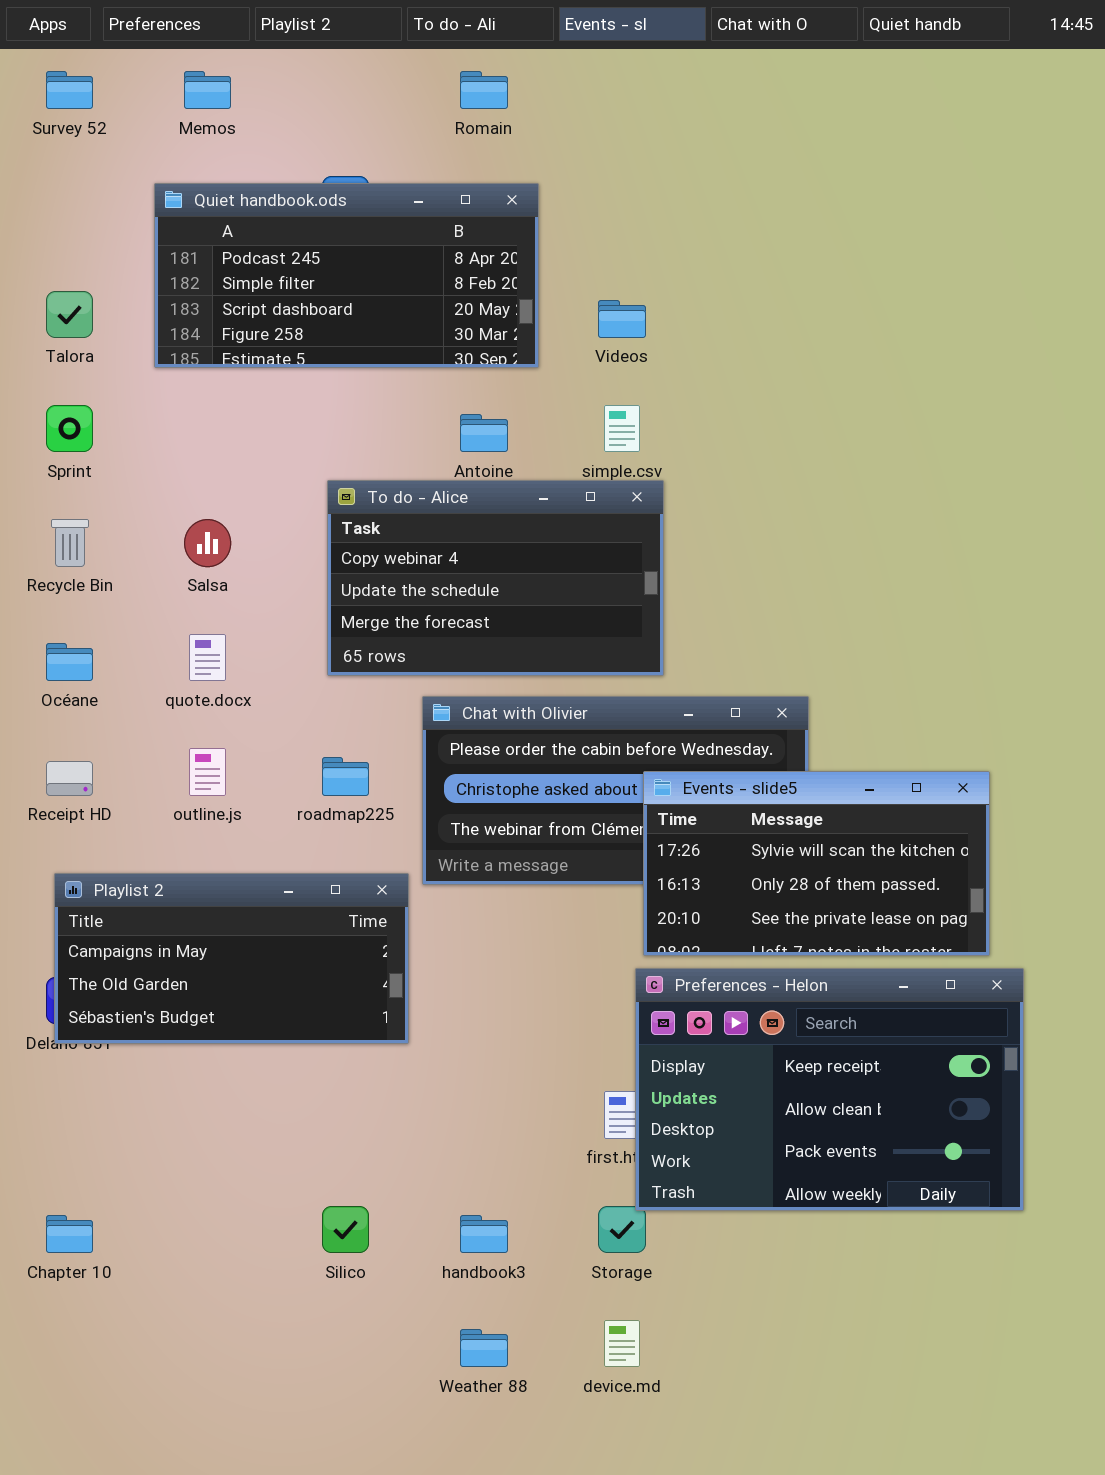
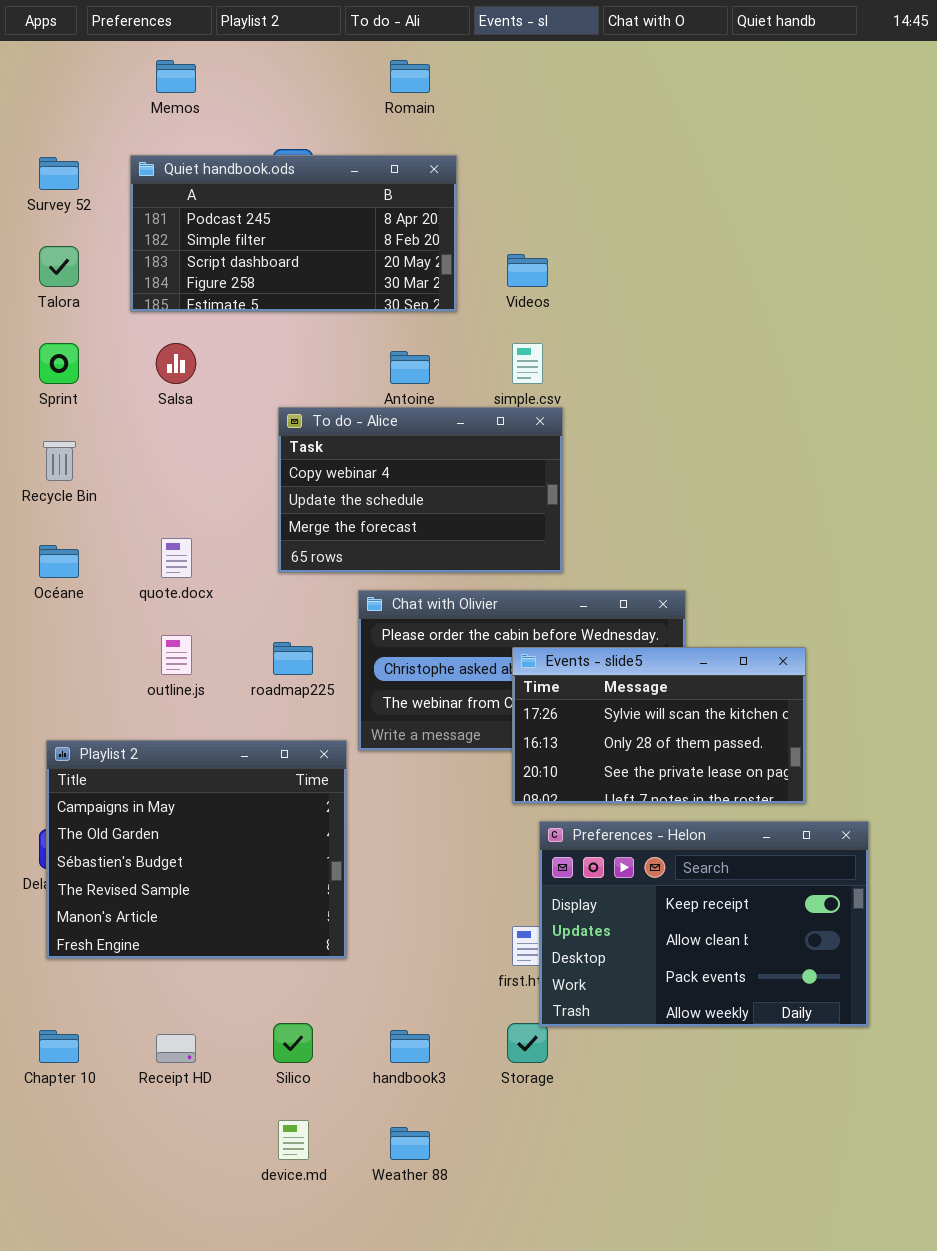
Survey 52: [46,71,93,109] -> [39,157,79,190], moved
Salsa: [184,519,231,567] -> [156,343,196,384], moved
Receipt HD: [46,761,93,796] -> [156,1034,196,1063], moved
Events - slide5: [643,771,990,956] -> [512,647,806,804], moved
Playlist 2: [54,873,409,1044] -> [46,740,347,959], resized
device.md: [604,1320,640,1367] -> [278,1120,309,1160], moved

